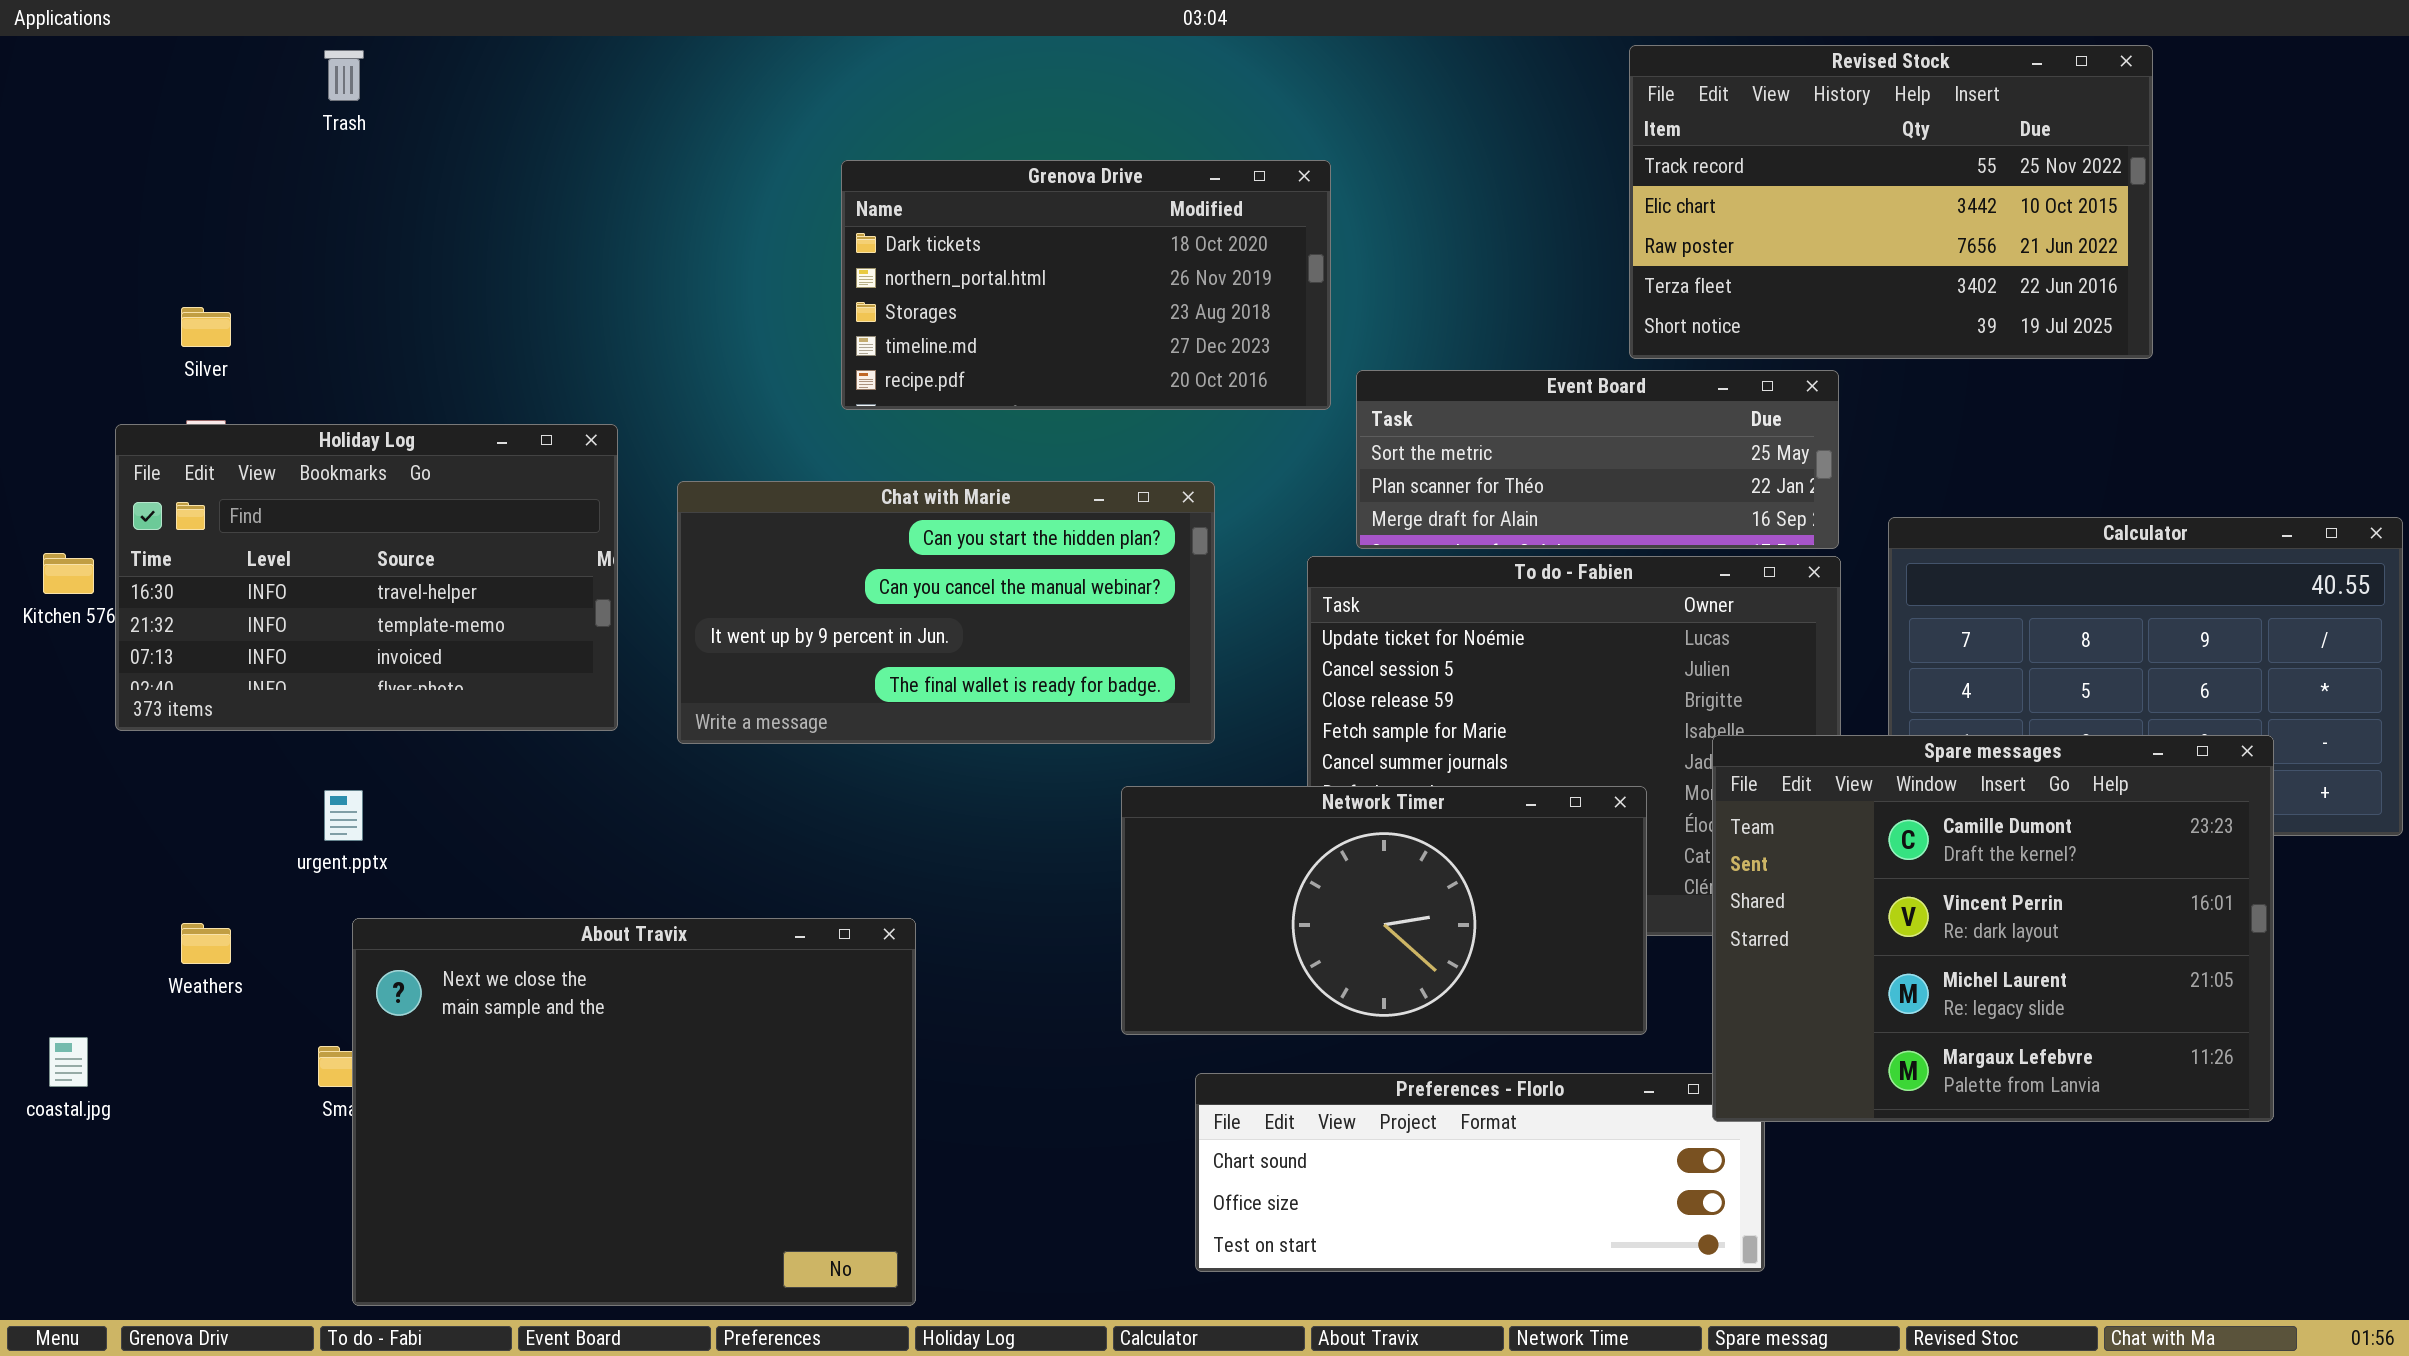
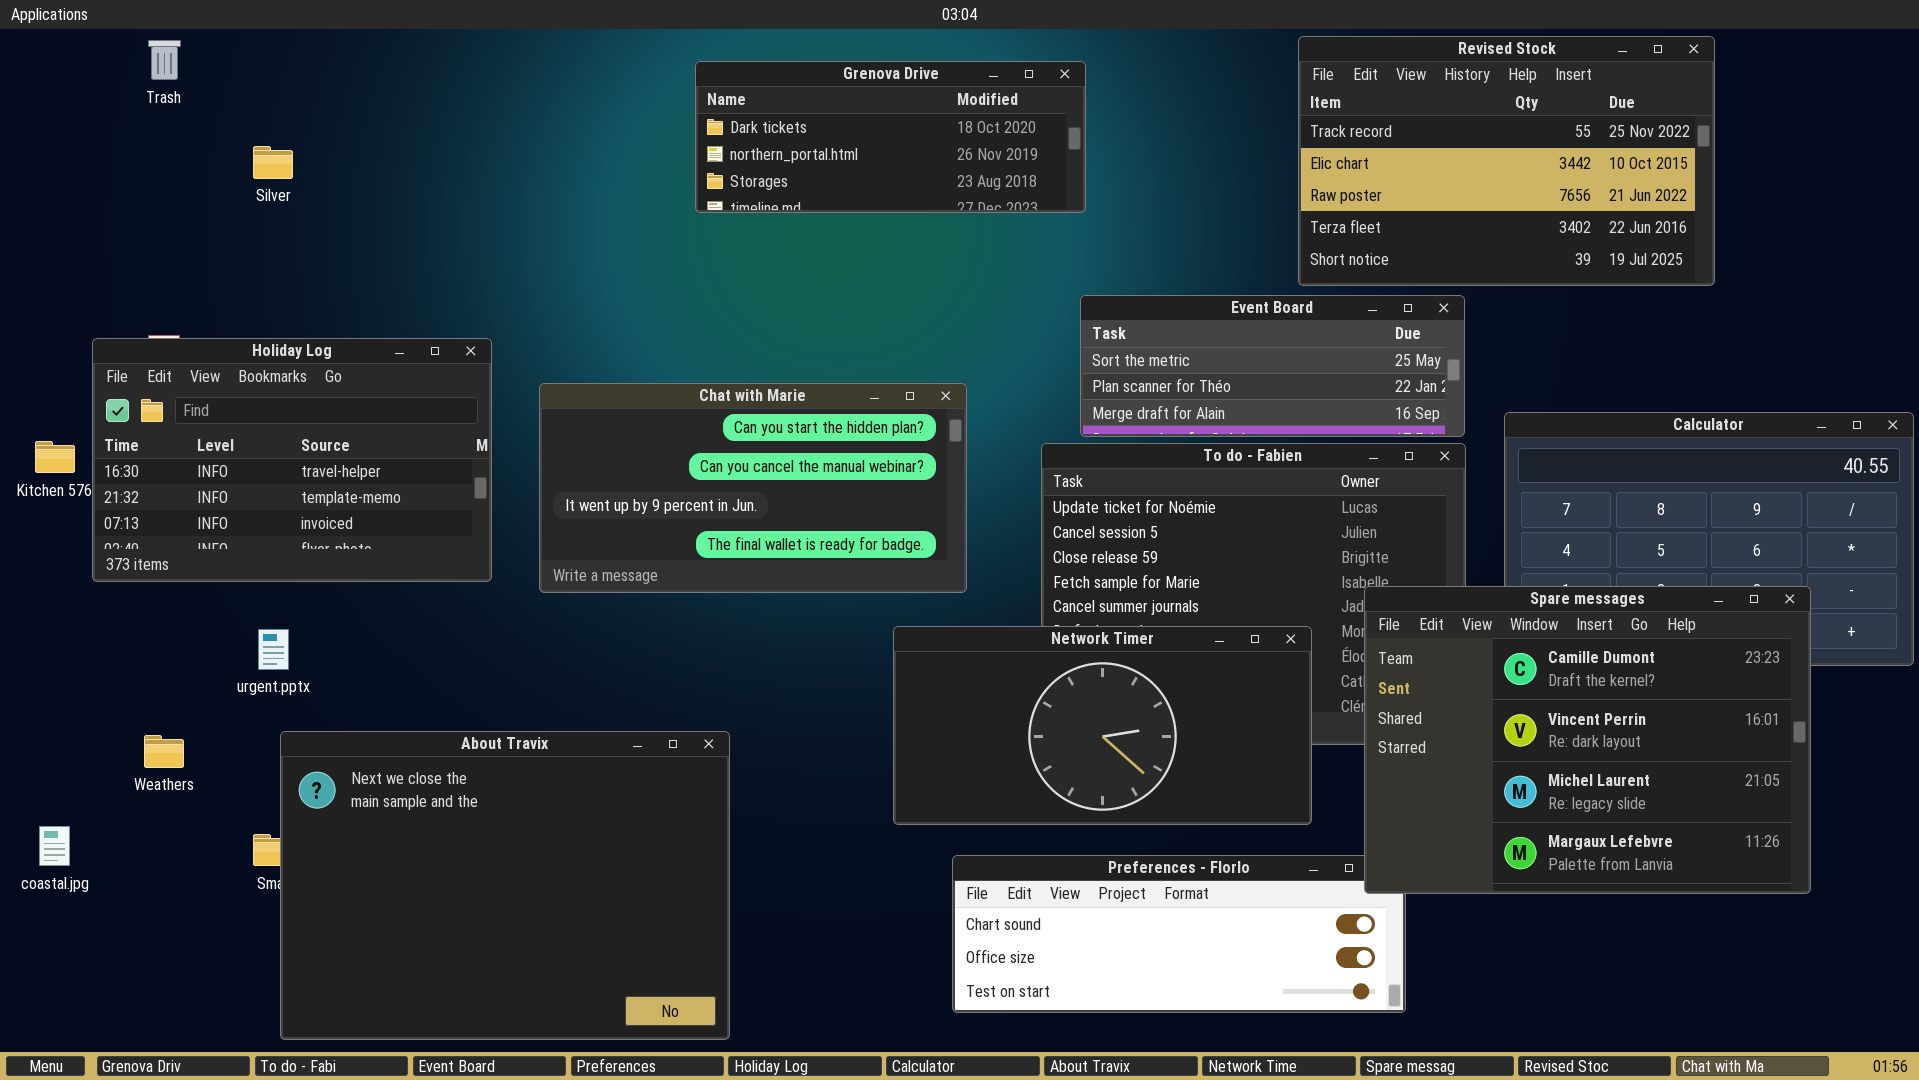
Trash: [324,50,364,101] -> [148,40,181,80], moved
Grenova Drive: [841,160,1331,410] -> [695,61,1086,213], moved, resized
Silver: [181,307,231,347] -> [253,146,293,179], moved

